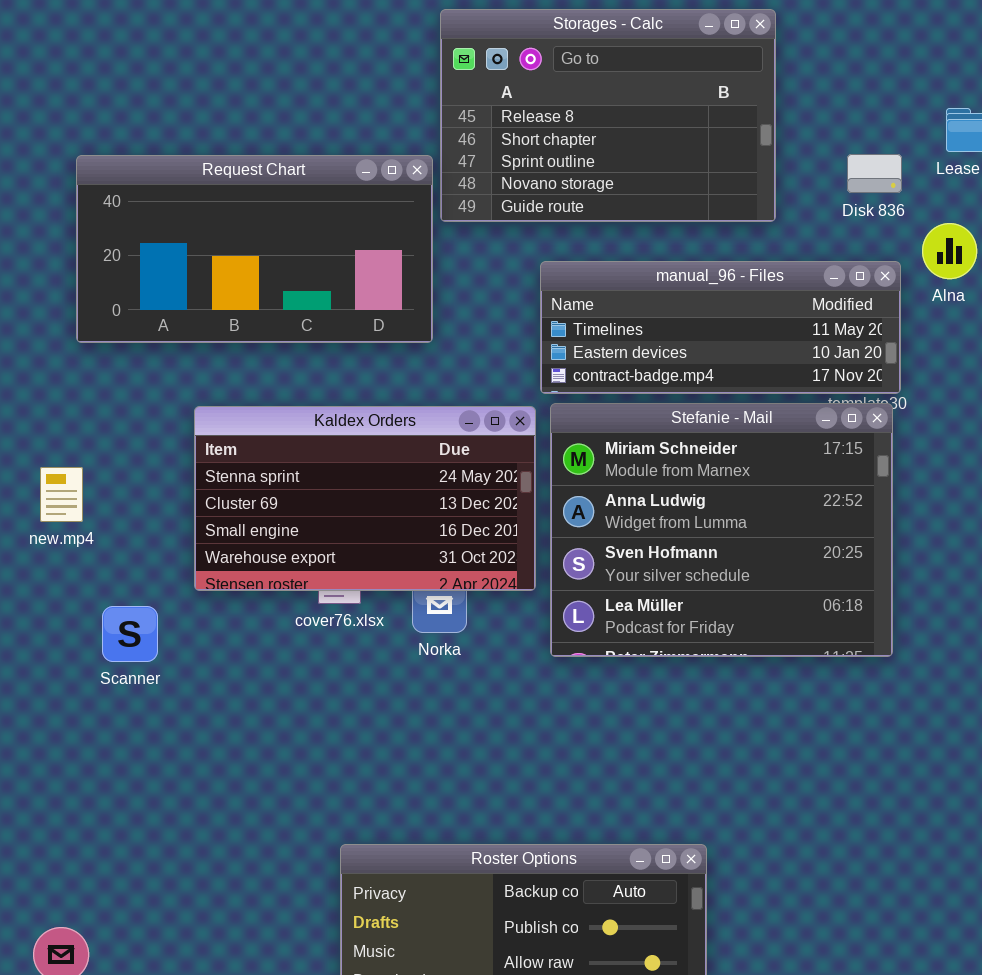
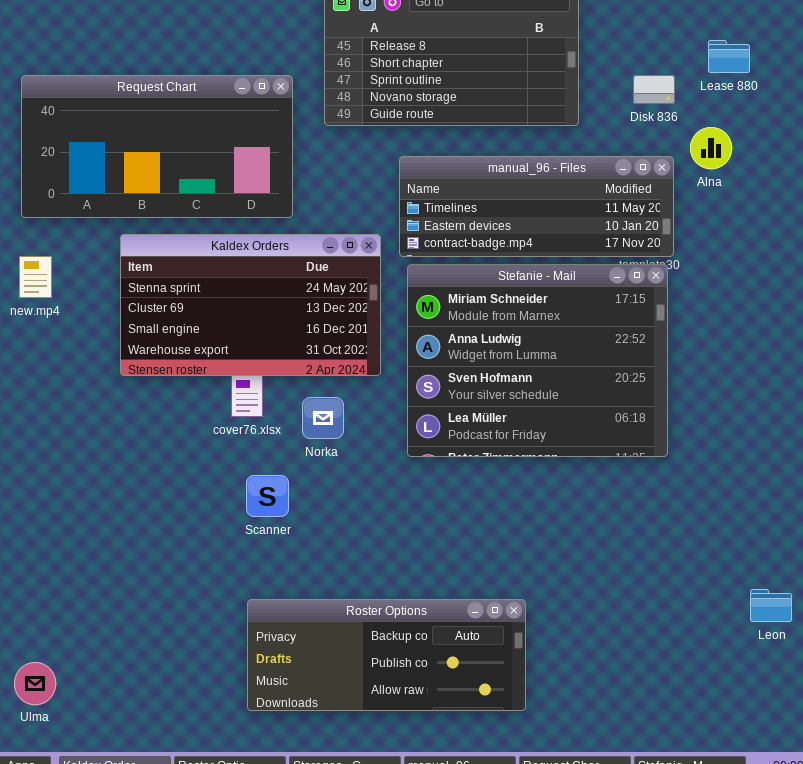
Request Chart: [76,155,433,343] -> [21,75,293,218], moved
Kaldex Orders: [194,406,536,591] -> [120,234,381,376], moved
new.mp4: [40,467,83,522] -> [19,256,52,298], moved
Scanner: [102,606,158,662] -> [246,475,289,517], moved

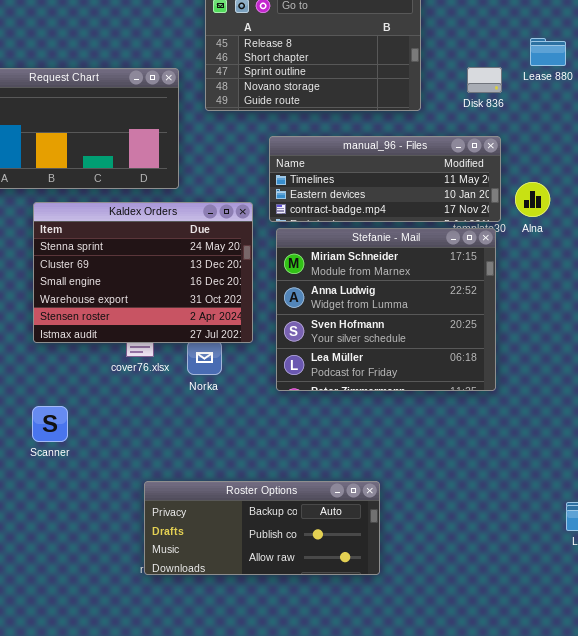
Alna: [690,127,732,169] -> [515,182,550,217], moved
Kaldex Orders: [120,234,381,376] -> [33,202,253,343], resized
Scanner: [246,475,289,517] -> [32,406,68,442], moved
Roster Options: [247,599,526,711] -> [144,481,380,575], moved

